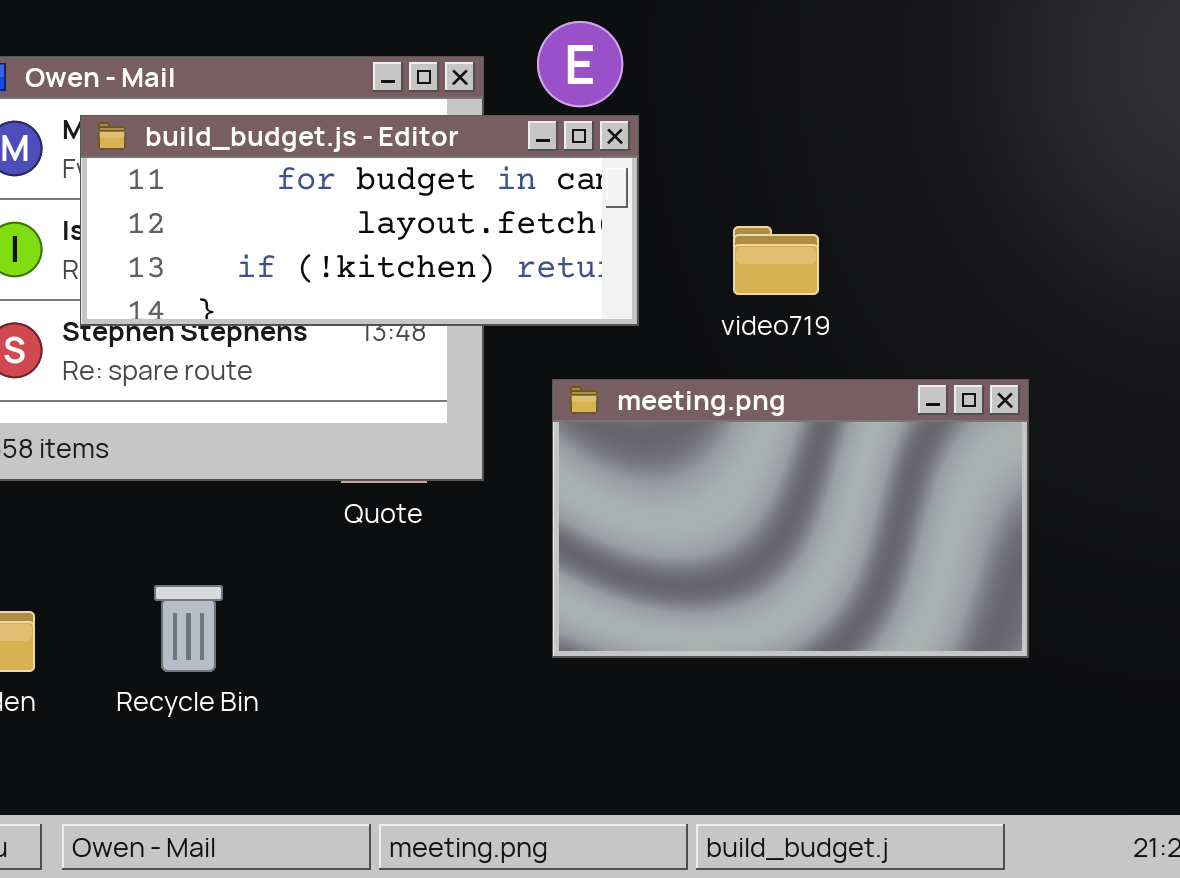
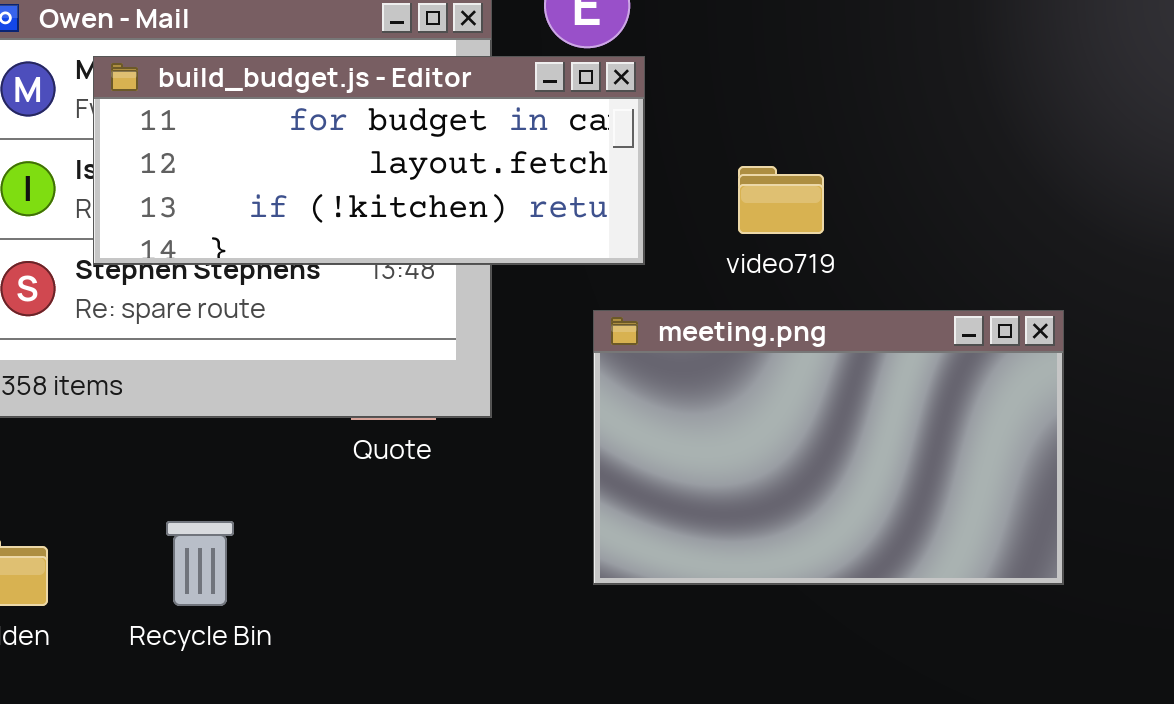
meeting.png: [552,379,1029,658] -> [593,310,1064,585], moved

